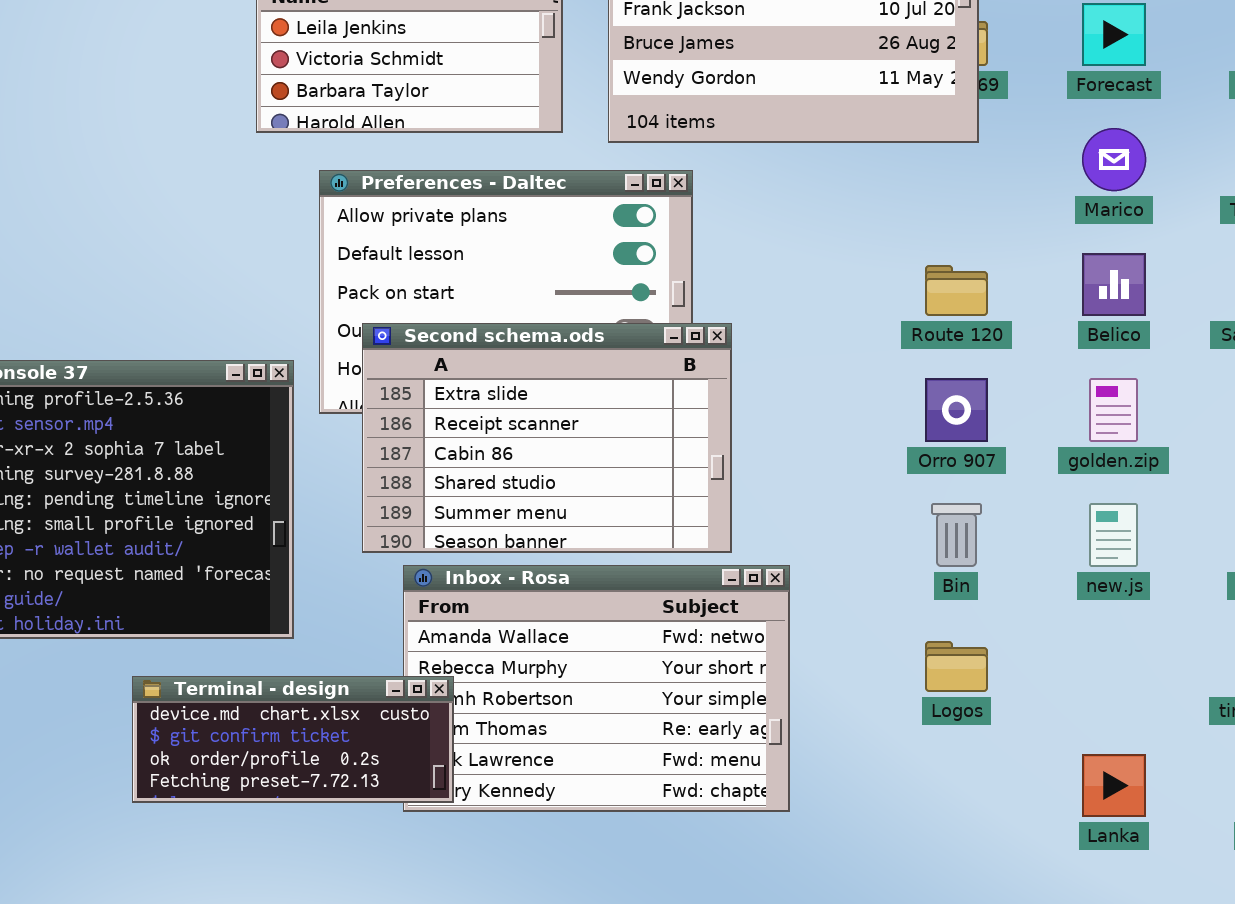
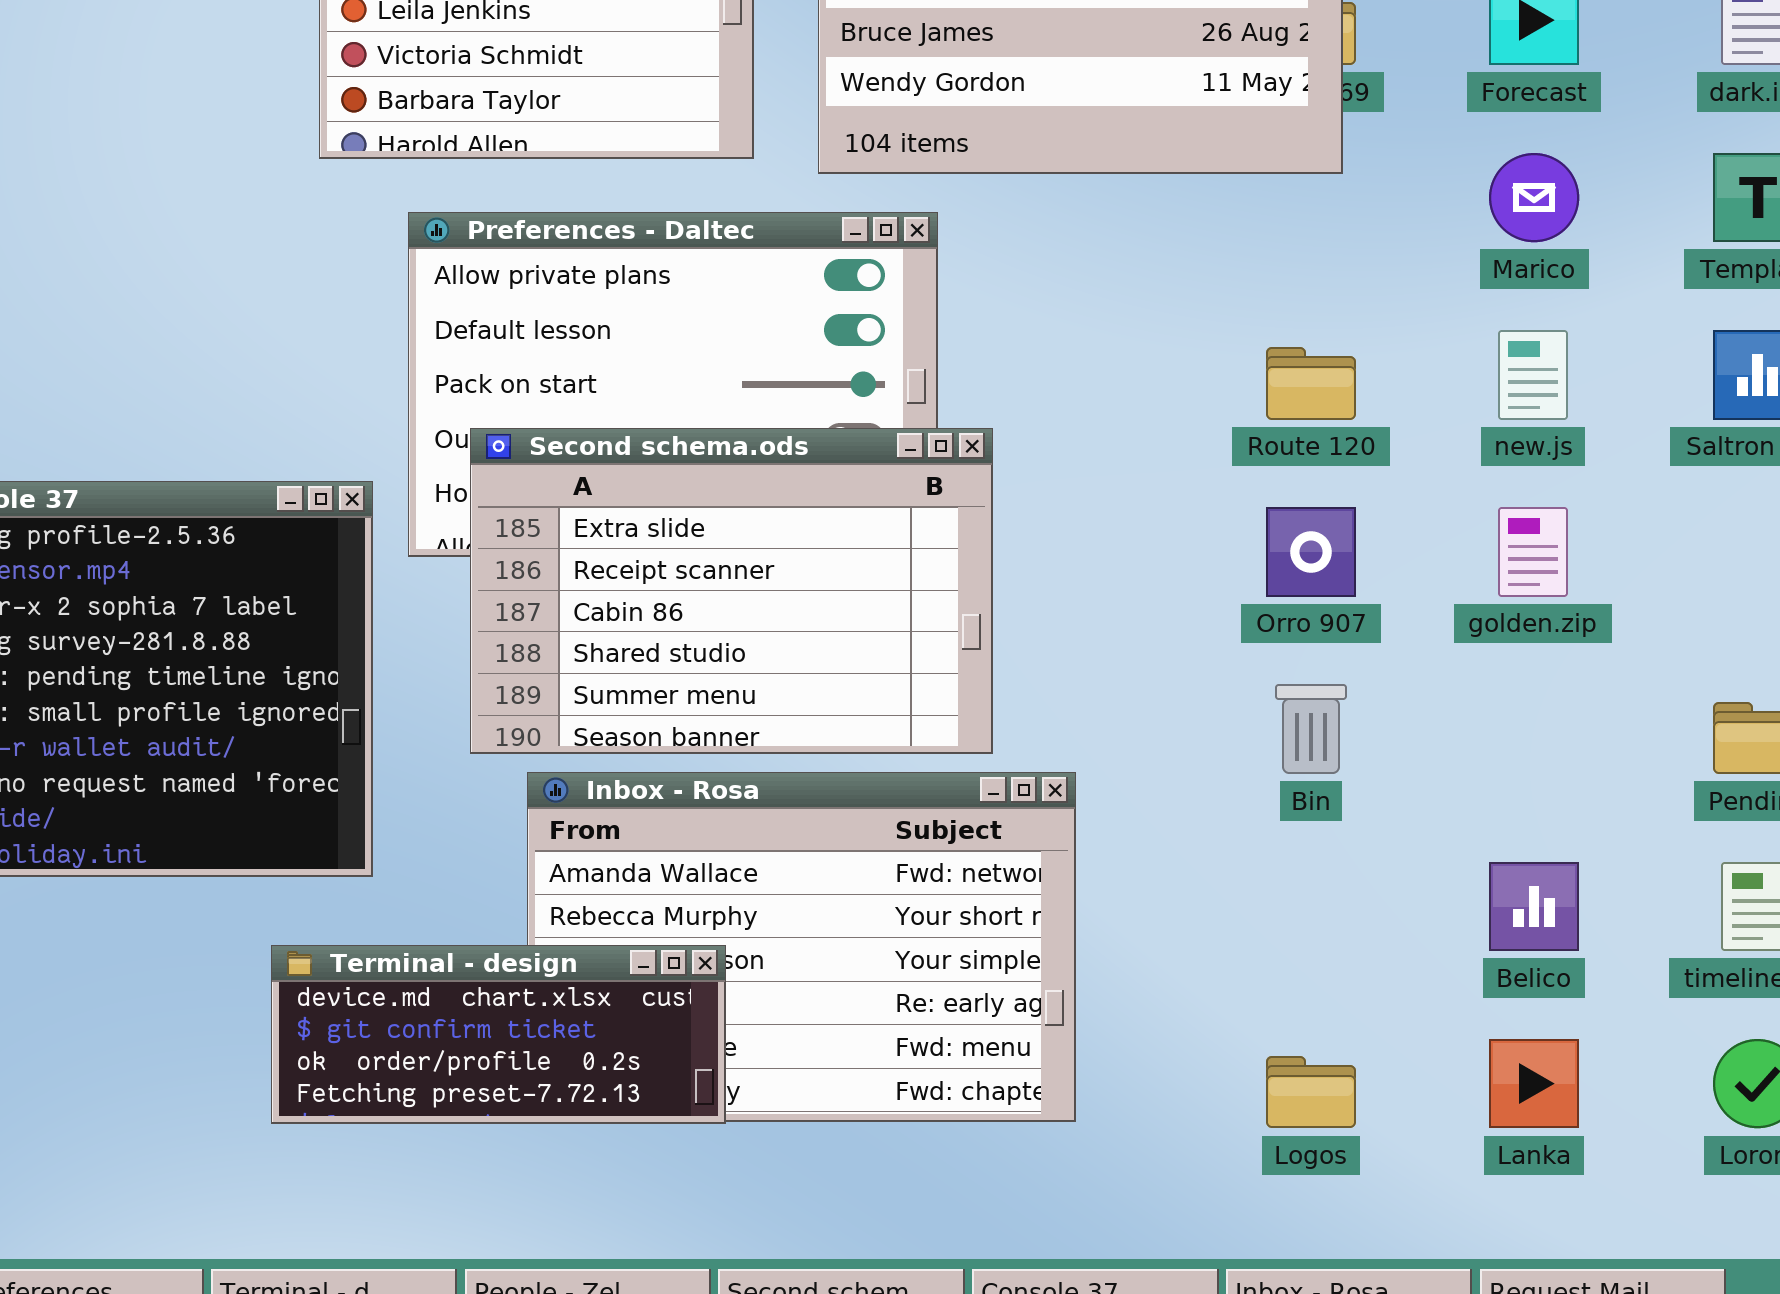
Belico: [1082,253,1146,316] -> [1489,862,1579,951], moved
new.js: [1089,503,1138,567] -> [1498,330,1568,420], moved
Logos: [925,641,988,692] -> [1266,1056,1356,1128], moved
Terminal - design: [132,676,454,803] -> [271,945,726,1124], moved

